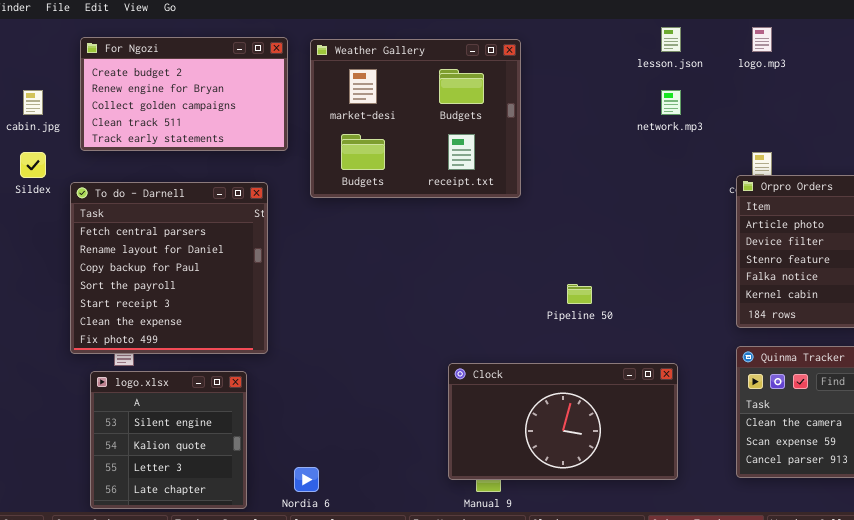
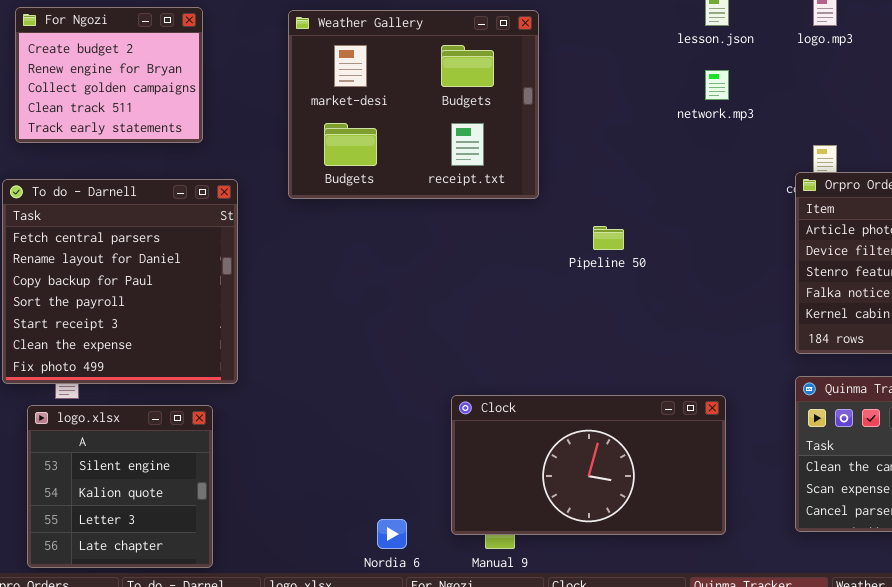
For Ngozi: [80,37,288,151] -> [15,7,203,143], resized
Pipeline 50: [567,284,592,304] -> [593,226,624,250], moved
Nordia 6: [294,467,319,492] -> [377,519,407,549], moved

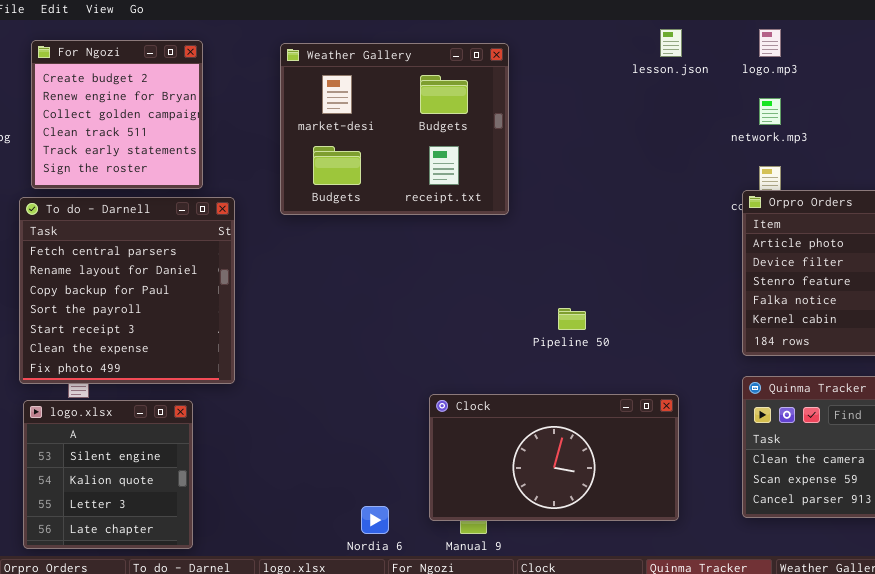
For Ngozi: [15,7,203,143] -> [31,40,203,189], resized
network.mp3: [705,70,729,100] -> [759,98,781,125], moved
Pipeline 50: [593,226,624,250] -> [558,308,586,330], moved
logo.xlsx: [27,405,213,568] -> [23,400,193,549], moved

